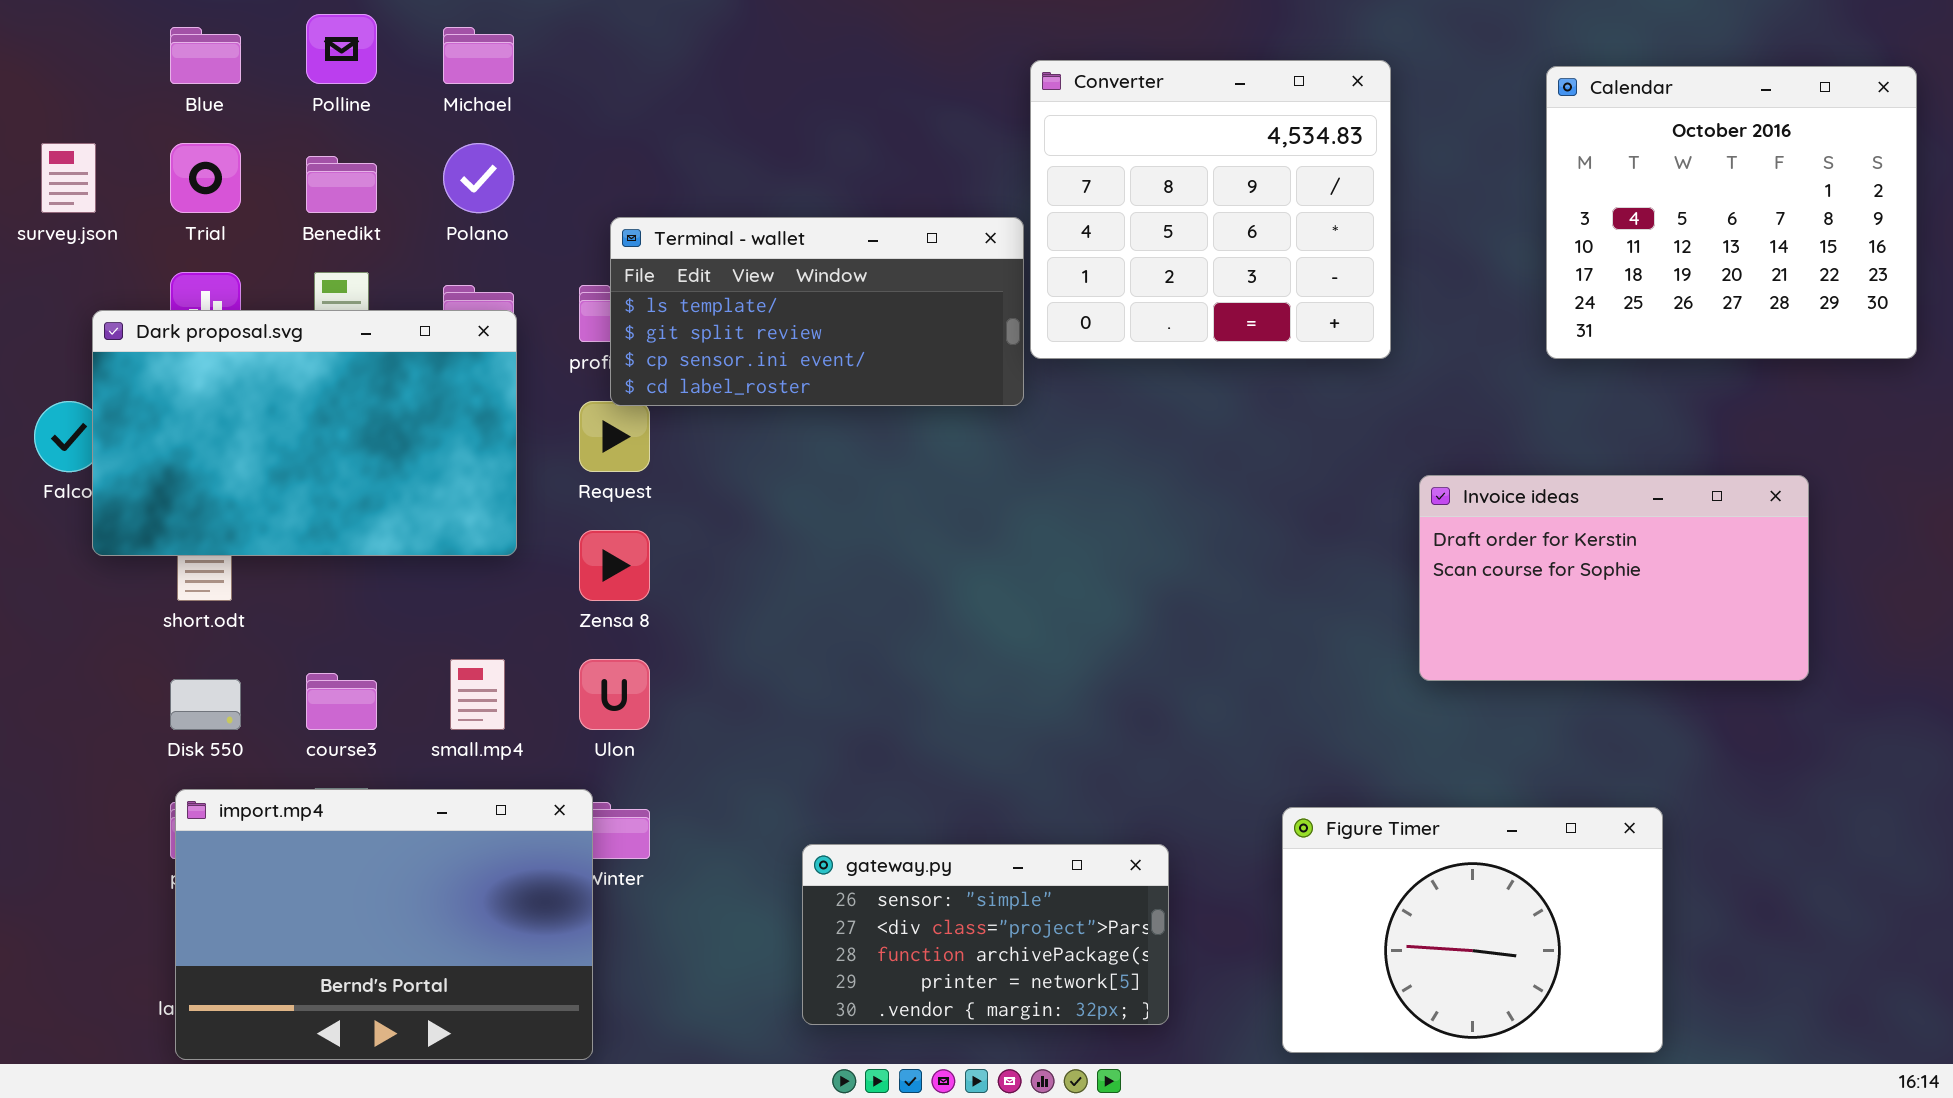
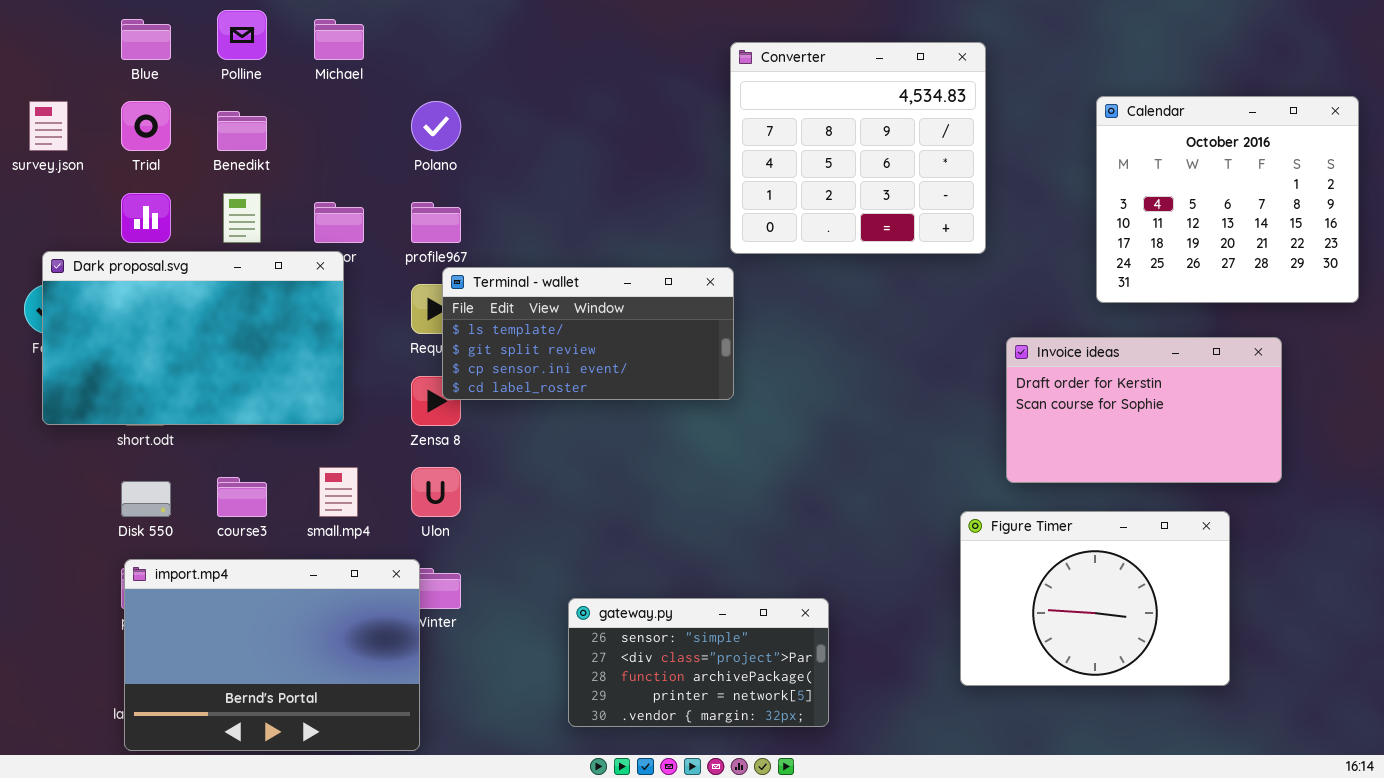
Calendar: [1546,66,1917,359] -> [1096,96,1359,303], moved
Polano: [443,143,514,213] -> [411,101,461,151], moved
Terminal - wallet: [610,217,1024,406] -> [442,267,734,400], moved
Dark proposal.svg: [92,310,517,556] -> [42,251,344,425], moved
Figure Timer: [1282,807,1663,1053] -> [960,511,1230,686], moved

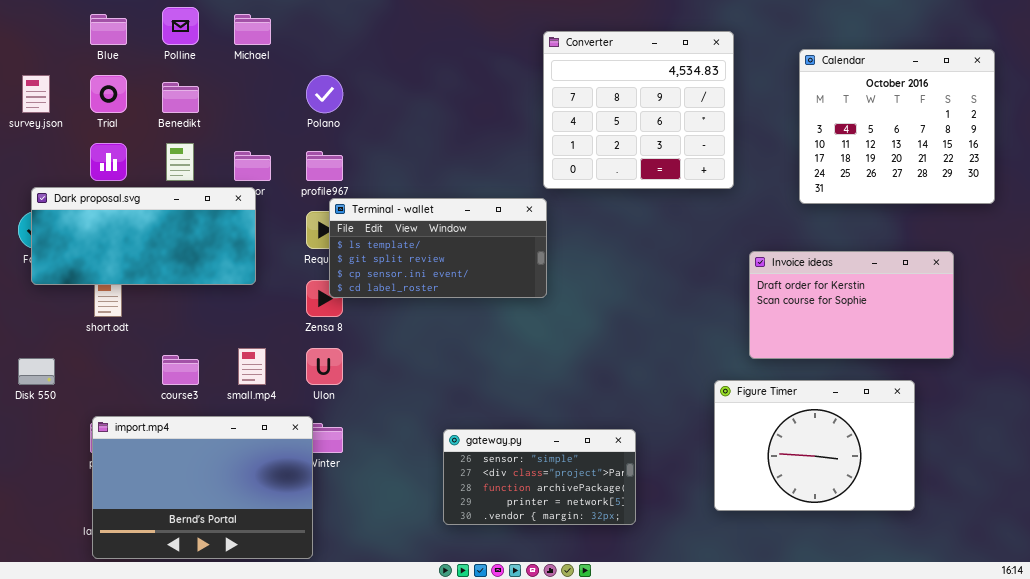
Calendar: [1096,96,1359,303] -> [799,49,995,204], moved
Dark proposal.svg: [42,251,344,425] -> [31,187,256,285], resized
Disk 550: [121,481,171,517] -> [18,358,55,385], moved
gateway.py: [568,598,829,727] -> [443,429,636,525], moved

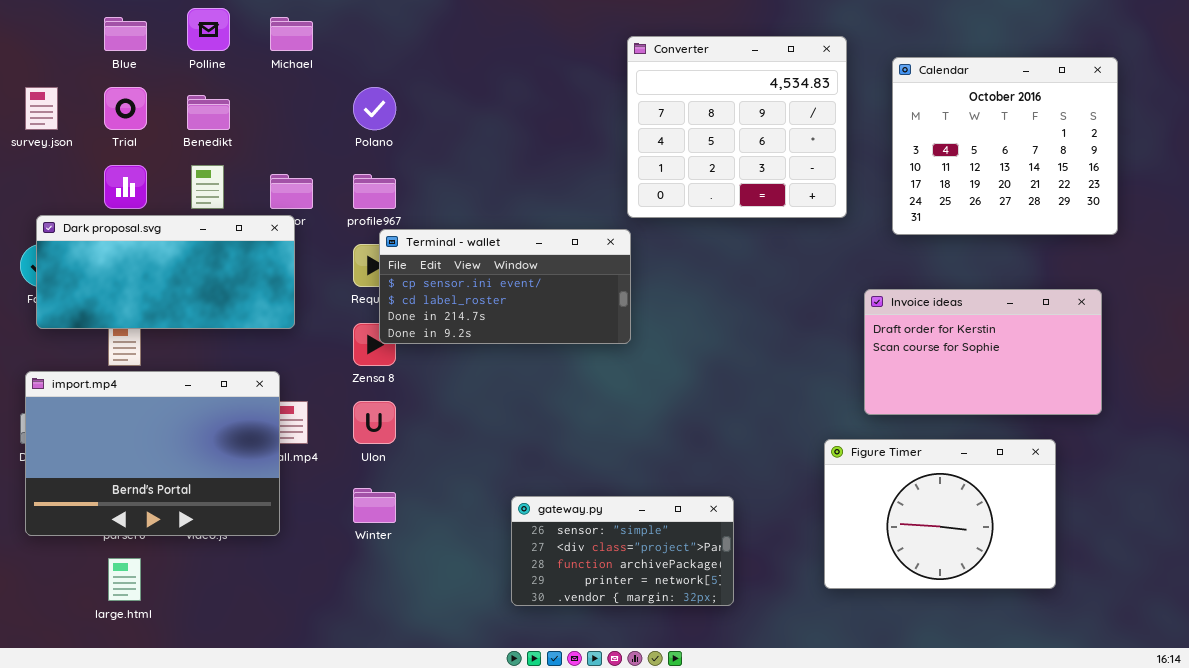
Calendar: [799,49,995,204] -> [892,57,1118,235], moved
Terminal - wallet: [329,198,547,298] -> [379,229,631,344], scrolled down 2 rows
import.mp4: [92,416,313,559] -> [25,371,280,536], moved

